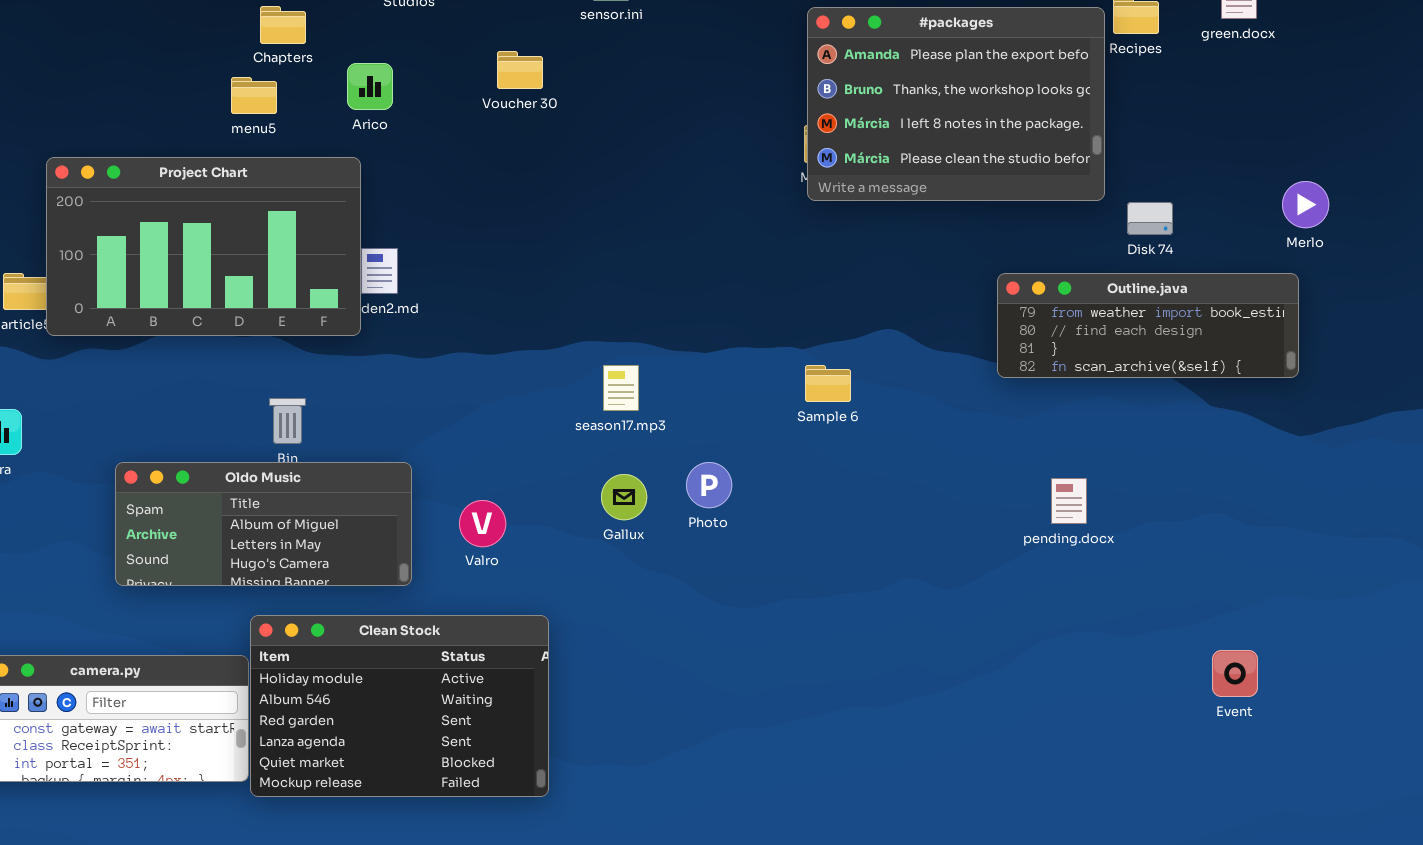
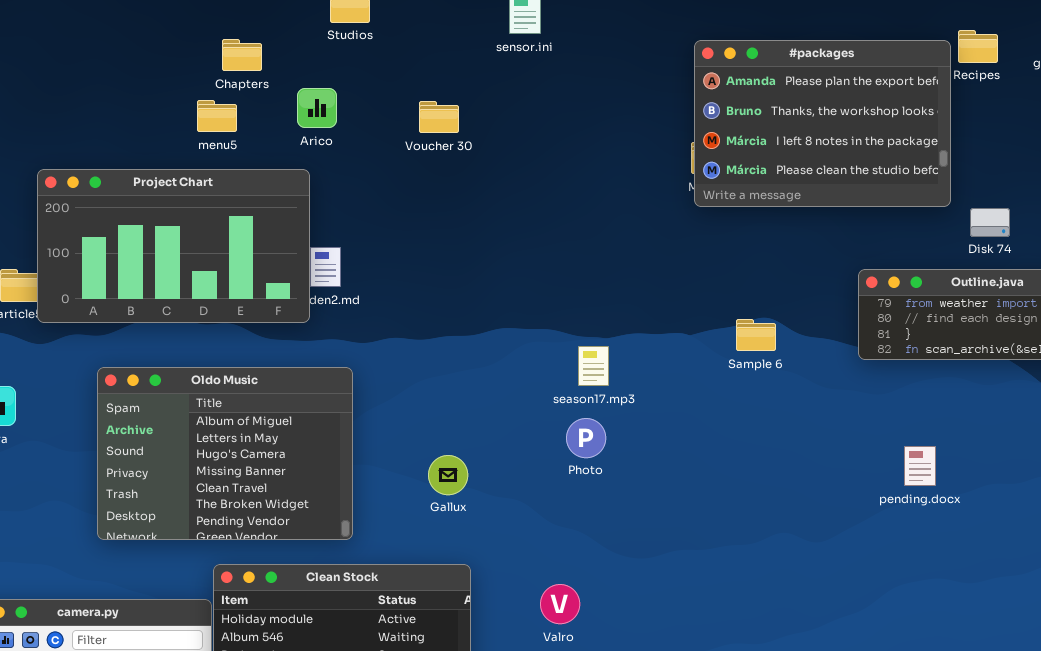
Voucher 30: [497,51,543,89] -> [419,101,459,133], moved
season17.mp3: [603,365,639,411] -> [578,346,609,386], moved
Sample 6: [805,365,851,402] -> [736,319,776,351], moved
Oldo Music: [115,462,412,586] -> [97,367,353,540], resized
Photo: [686,462,732,508] -> [566,418,606,458], moved
Gallux: [601,474,647,520] -> [428,455,468,495], moved
Valro: [459,500,506,547] -> [540,584,580,624], moved

